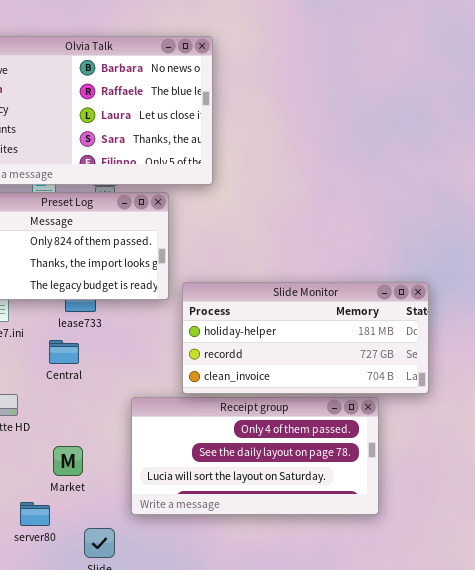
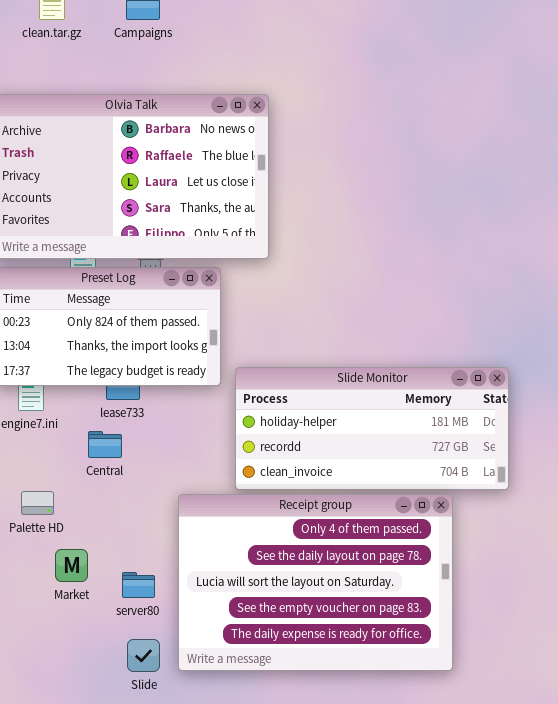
Receipt group: [131,397,379,515] -> [178,494,453,671], resized
Market: [53,446,83,476] -> [55,549,88,582], moved
server80: [20,502,50,526] -> [122,572,155,598], moved

